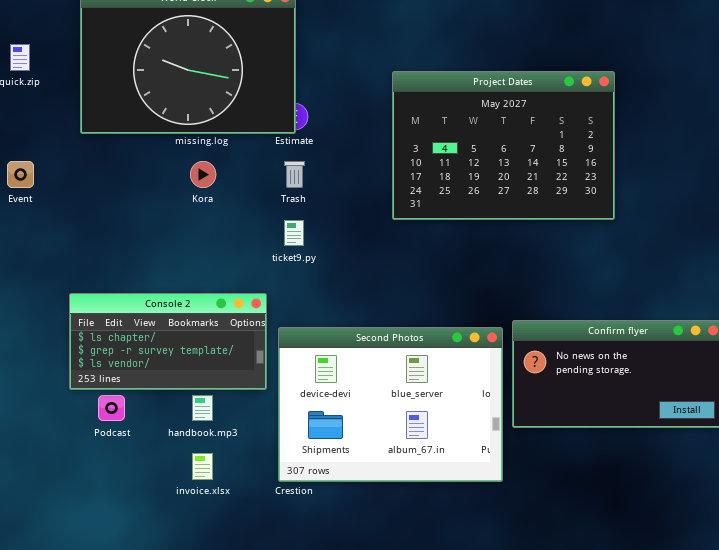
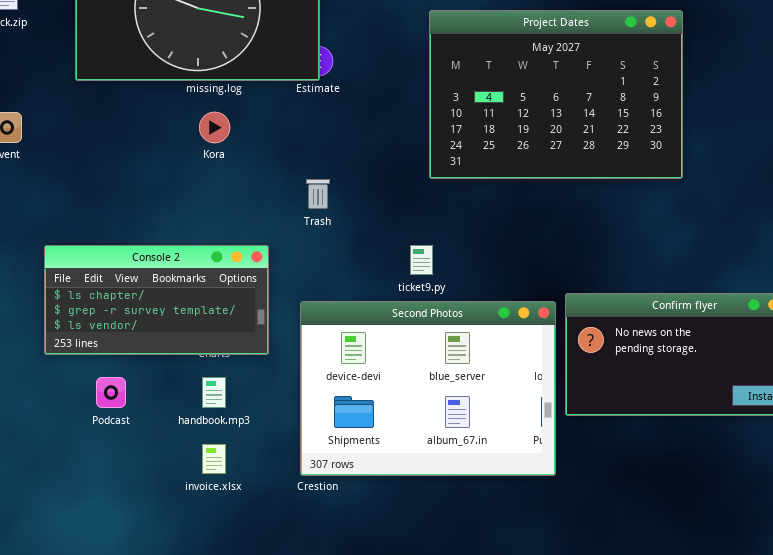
Trash: [284,161,305,188] -> [306,179,330,209], moved
ticket9.py: [284,220,304,246] -> [410,245,433,275], moved
Console 2: [69,293,267,390] -> [44,245,269,355], moved

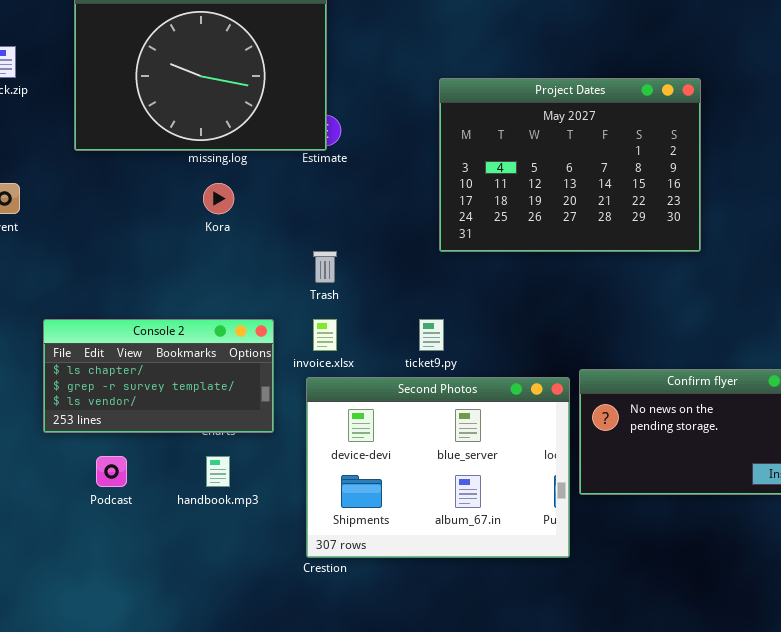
invoice.xlsx: [202,444,226,474] -> [313,319,337,351], moved

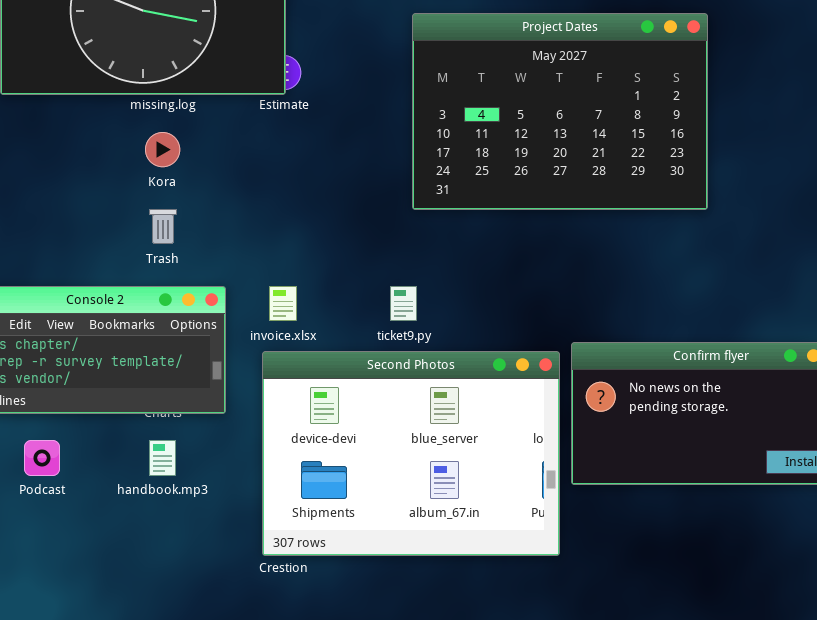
Trash: [313,251,337,283] -> [149,209,177,244], moved

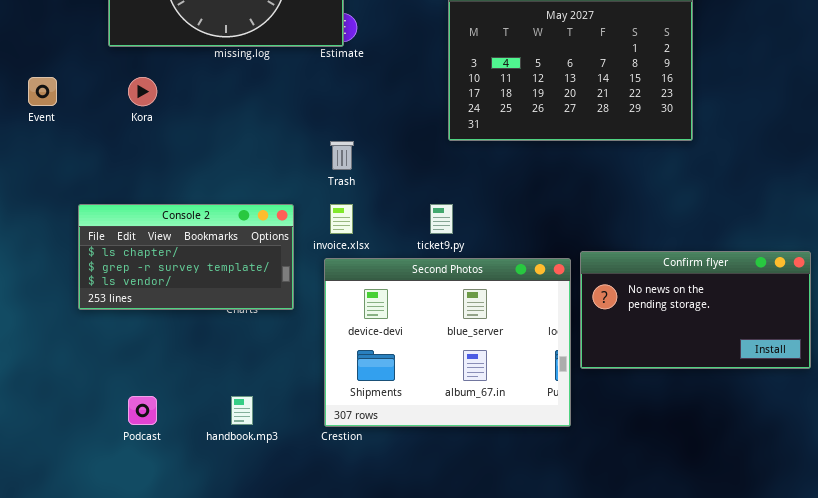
Kora: [145,132,180,167] -> [128,77,157,106], moved
Trash: [149,209,177,244] -> [330,141,354,170], moved
Podcast: [24,440,60,476] -> [128,396,157,425], moved
handbook.mp3: [149,440,176,476] -> [231,396,253,425], moved

